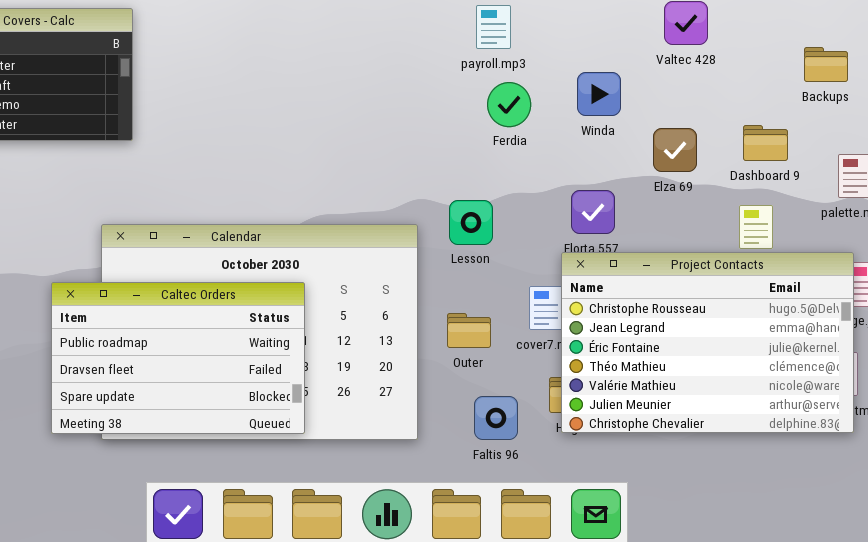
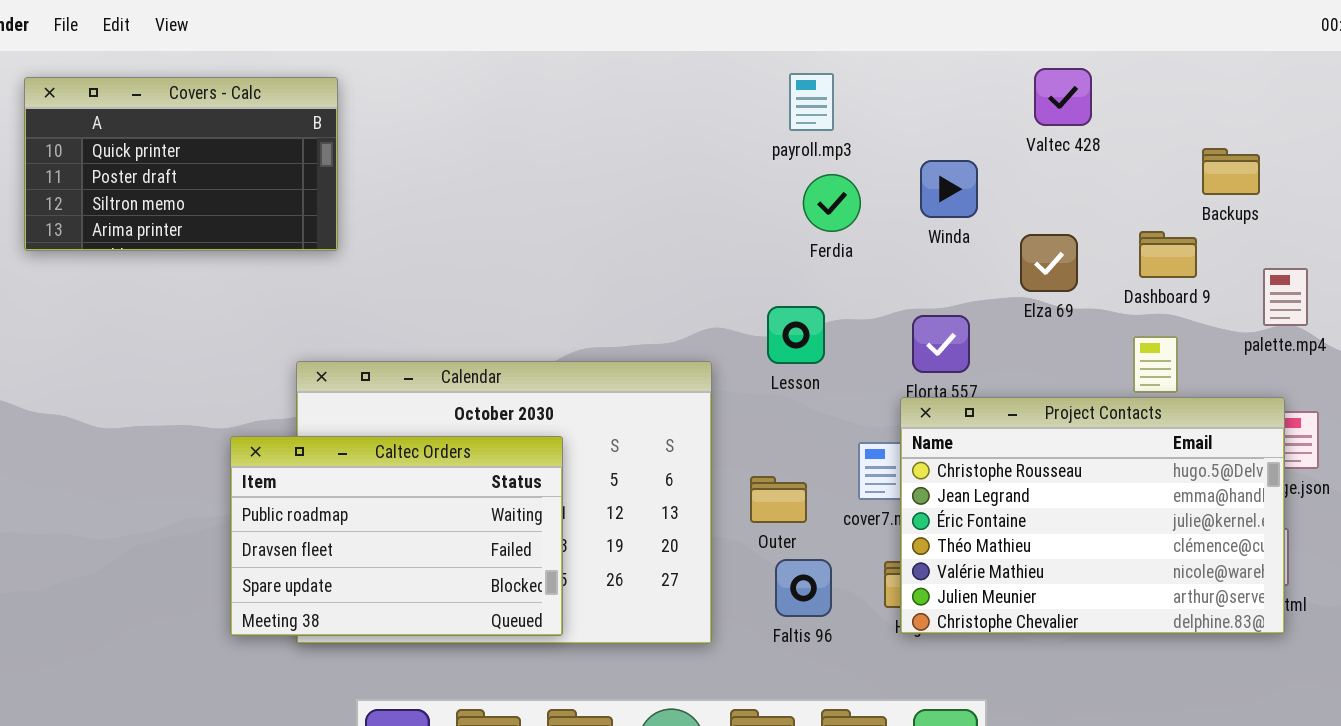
Backups: [804,47,848,82] -> [1202,148,1260,195], moved
Lesson: [449,200,493,245] -> [767,306,825,364], moved
Faltis 96: [474,396,518,440] -> [775,559,832,617], moved

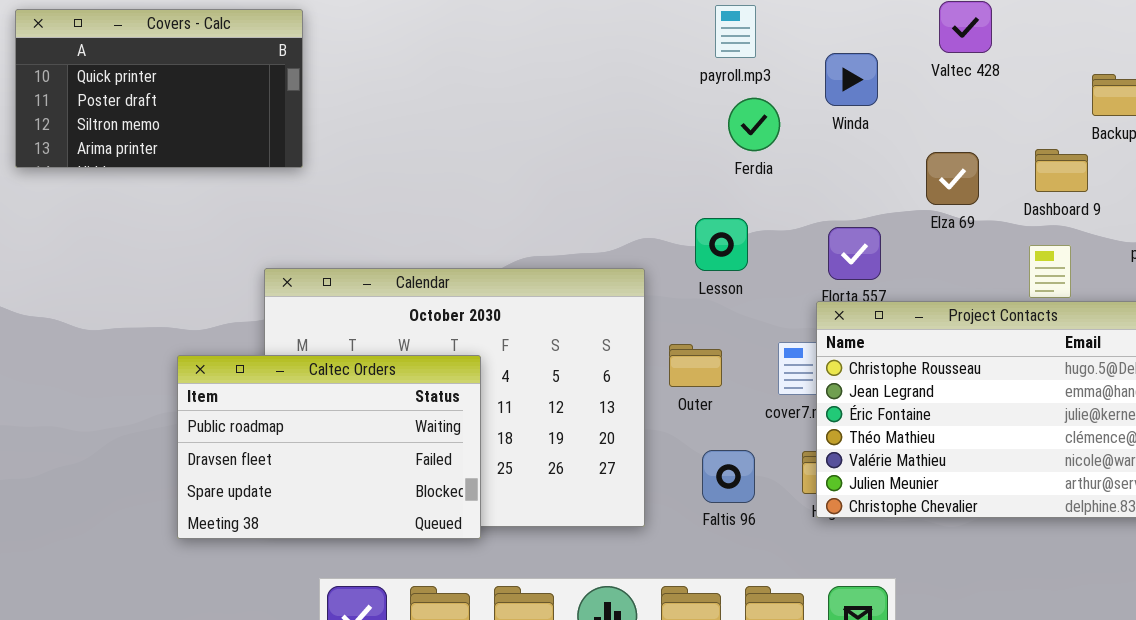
Winda: [920,160,978,218] -> [825,53,878,106], moved
Caltec Orders: [230,436,563,636] -> [177,355,481,539], moved
Outer: [750,476,807,523] -> [669,344,722,387], moved

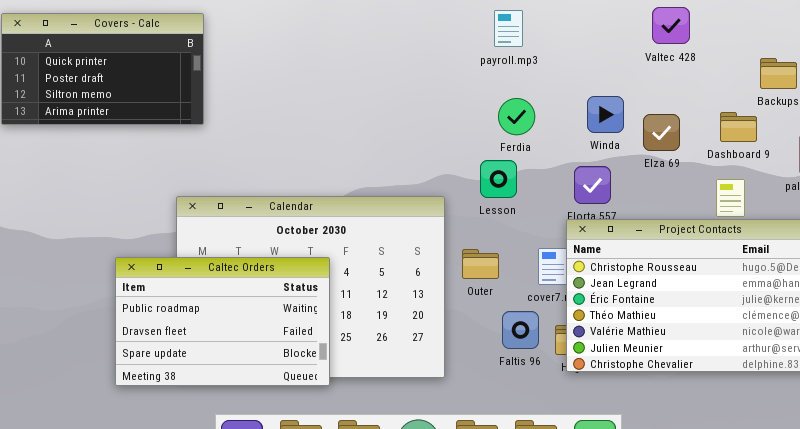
Winda: [825,53,878,106] -> [587,96,624,133], moved
Ferdia: [728,98,780,151] -> [498,98,535,135], moved
Faltis 96: [702,450,755,503] -> [502,311,539,349], moved

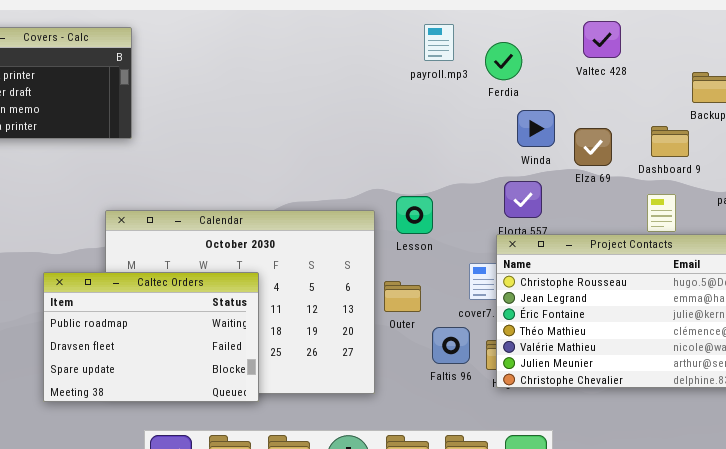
Ferdia: [498,98,535,135] -> [485,42,522,80], moved
Lesson: [480,160,517,198] -> [396,196,433,234], moved
Outer: [462,249,499,279] -> [384,281,421,312], moved

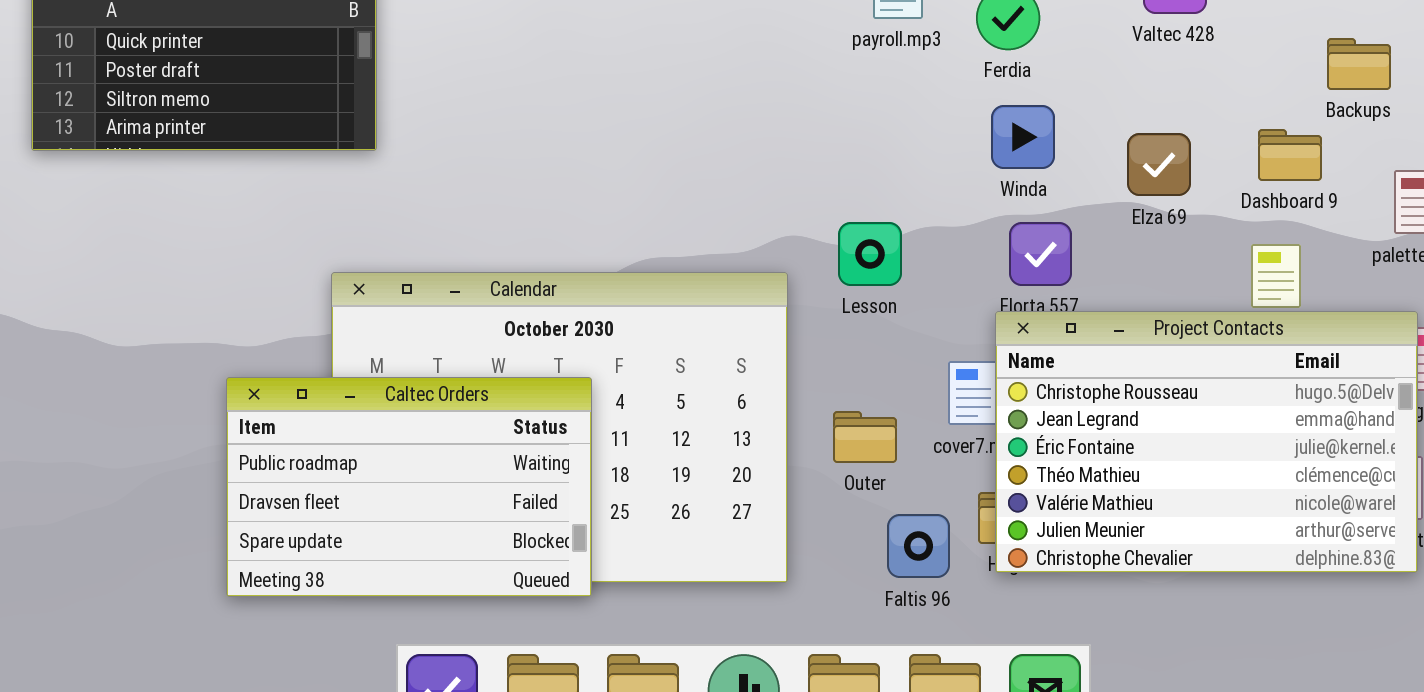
Winda: [517,110,555,147] -> [991,105,1055,169], moved
Lesson: [396,196,433,234] -> [838,222,902,286], moved
Outer: [384,281,421,312] -> [833,411,897,463], moved
Faltis 96: [432,327,470,364] -> [887,514,950,578], moved

